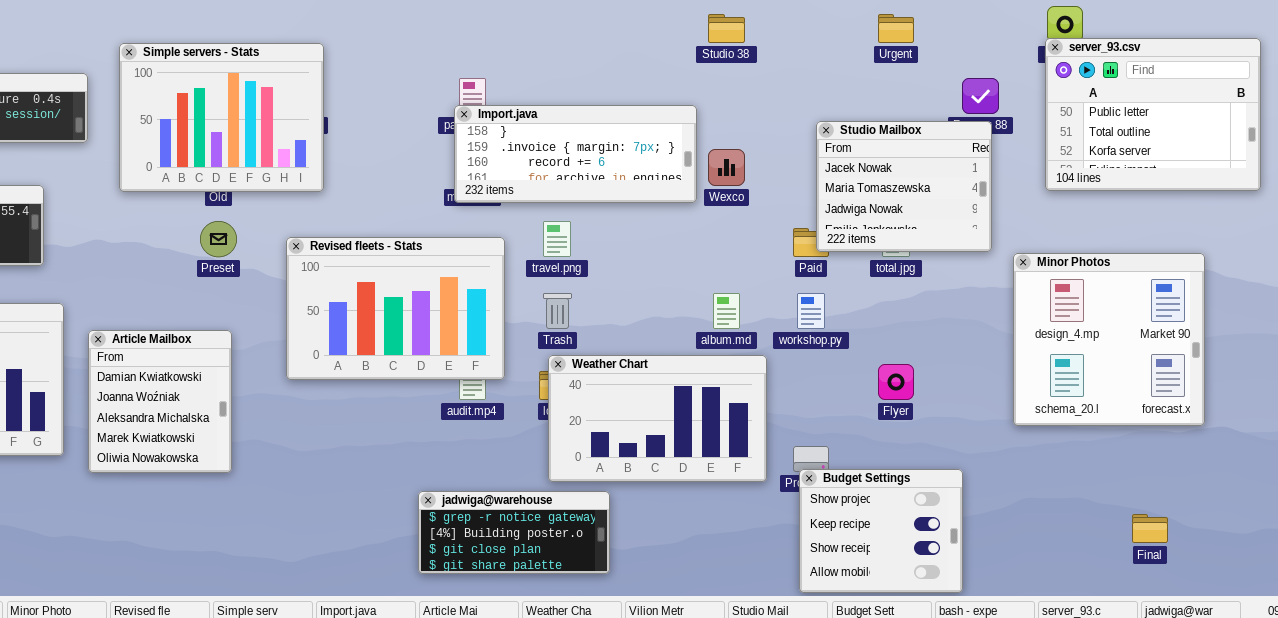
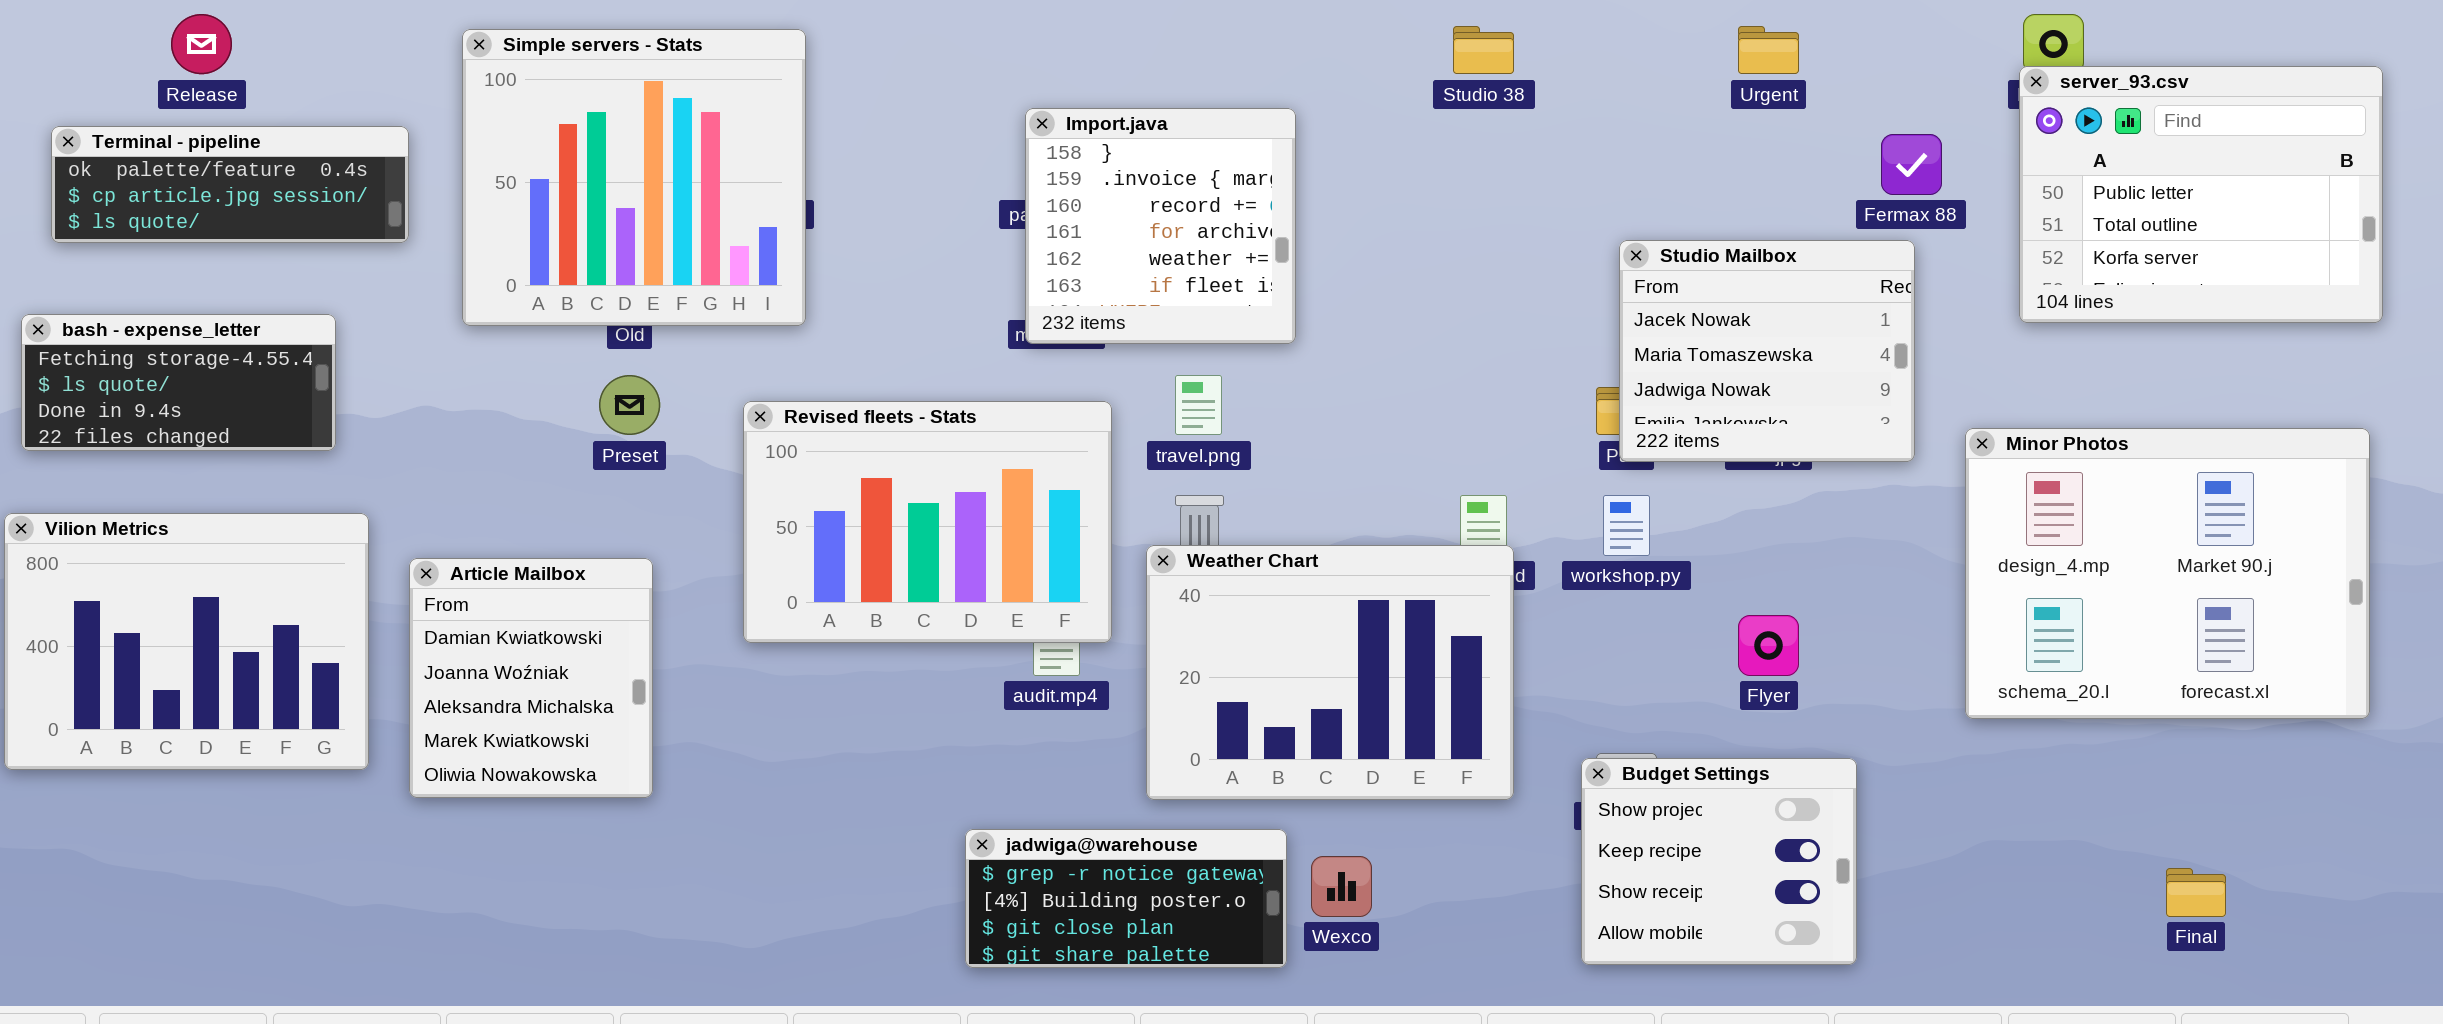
Simple servers - Stats: [119,43,324,192] -> [462,29,806,326], resized
Import.java: [454,105,697,203] -> [1025,108,1296,344], resized
Studio Mailbox: [816,121,992,252] -> [1619,240,1915,462], moved
Wexco: [708,149,745,186] -> [1311,856,1372,917], moved
Minor Photos: [1013,253,1205,426] -> [1965,428,2370,719], resized
Weather Chart: [548,355,767,482] -> [1146,545,1514,800], moved, resized
Budget Settings: [799,469,963,593] -> [1581,758,1857,965], moved

